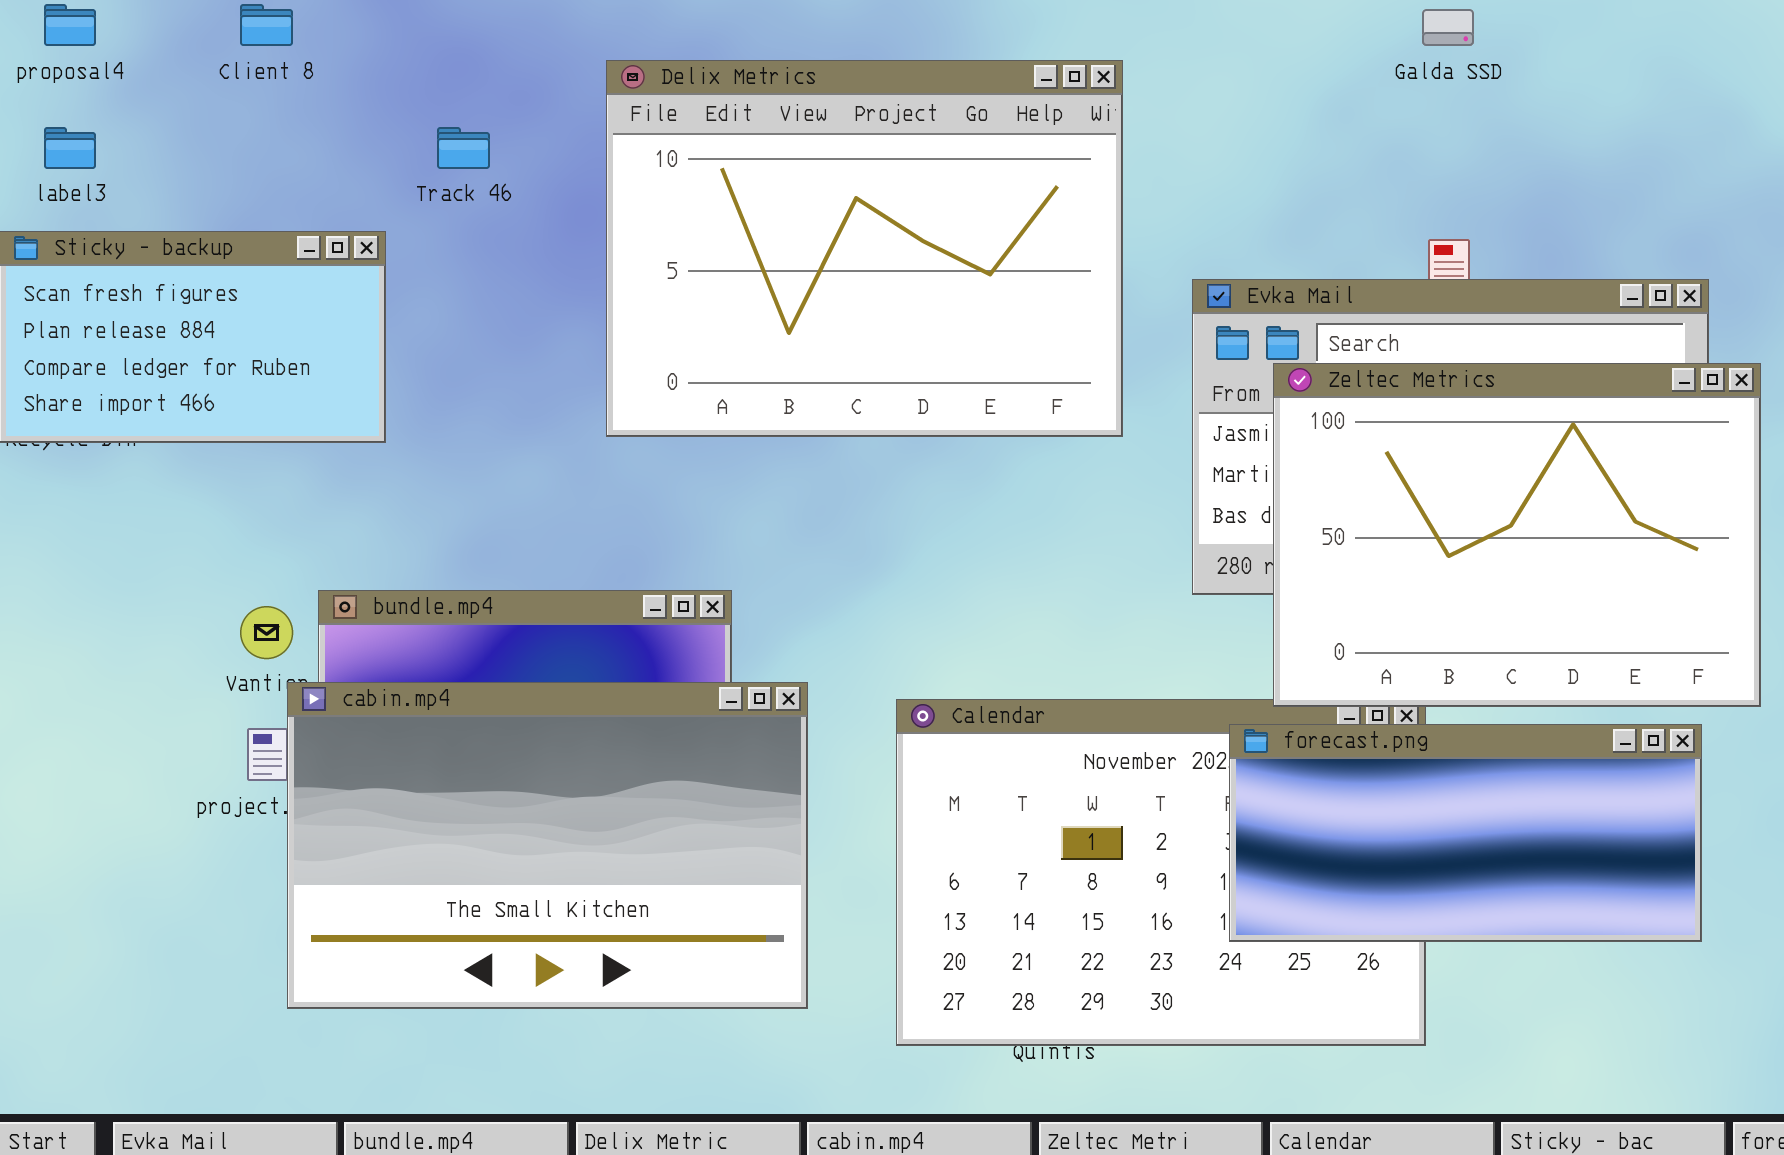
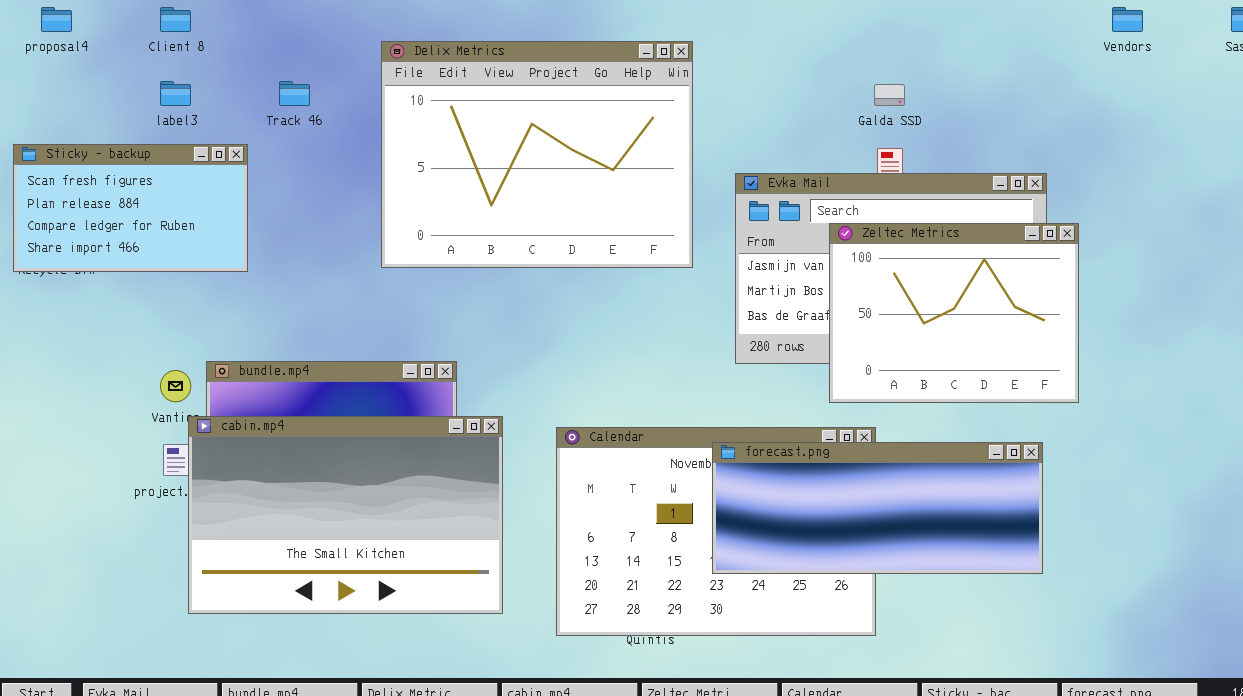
Galda SSD: [1422,9,1474,46] -> [874,84,905,106], moved
label3: [44,127,96,169] -> [160,81,191,106], moved
Zeltec Metrics: [1273,363,1761,707] -> [829,223,1079,403], resized
forecast.png: [1229,724,1702,942] -> [712,442,1043,574], resized

